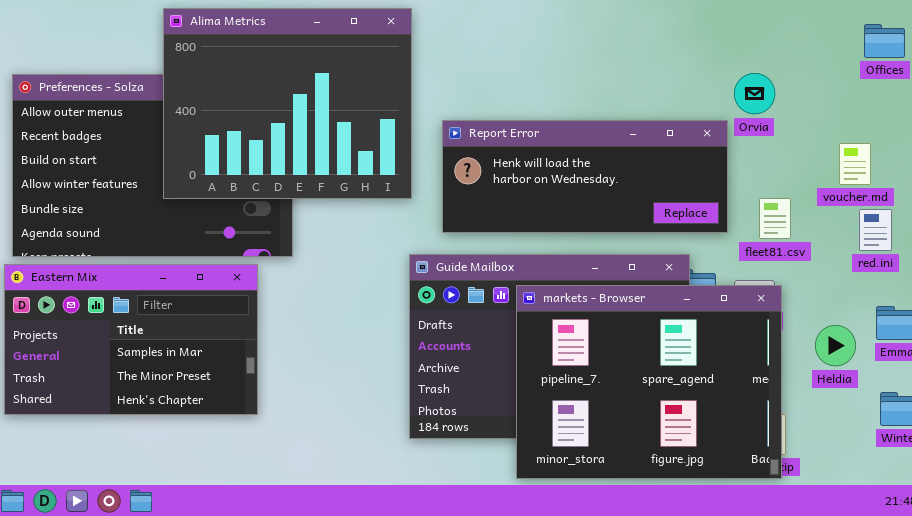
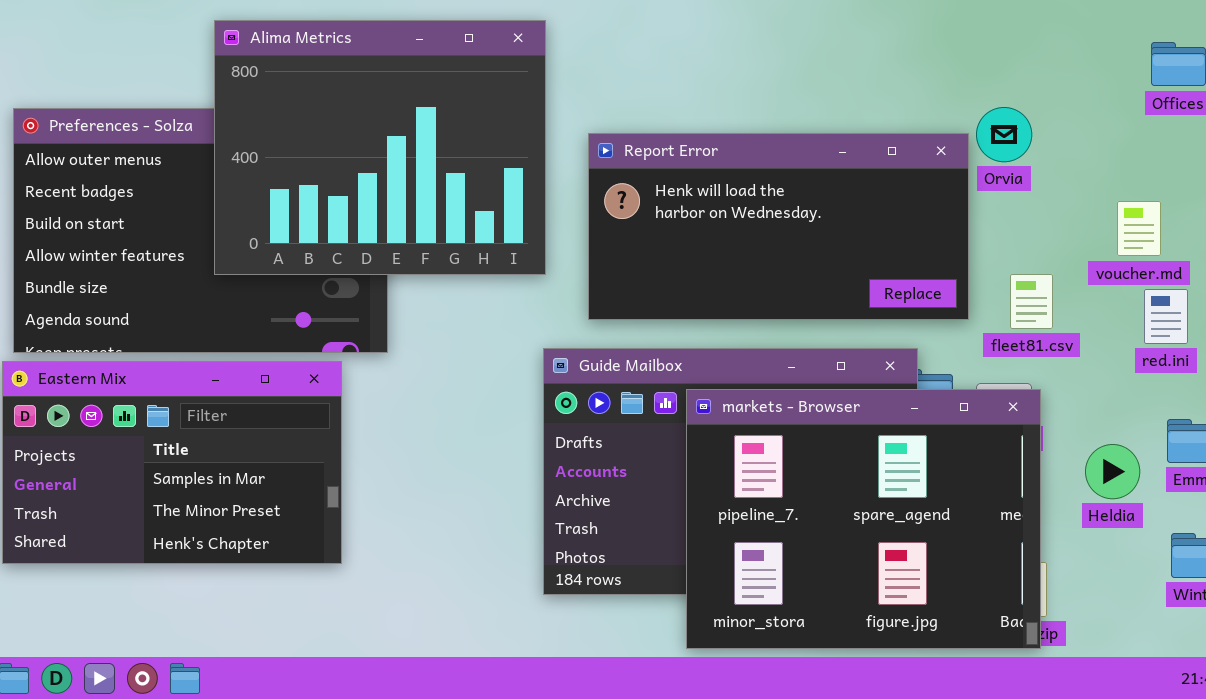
Report Error: [442,120,728,233] -> [588,133,969,320], resized

